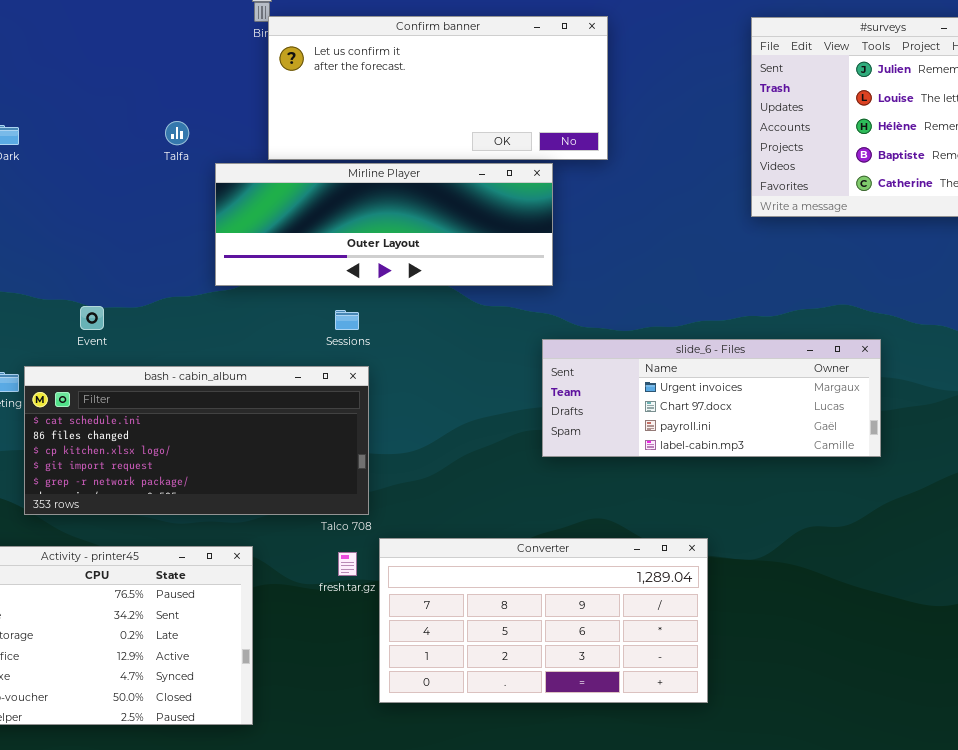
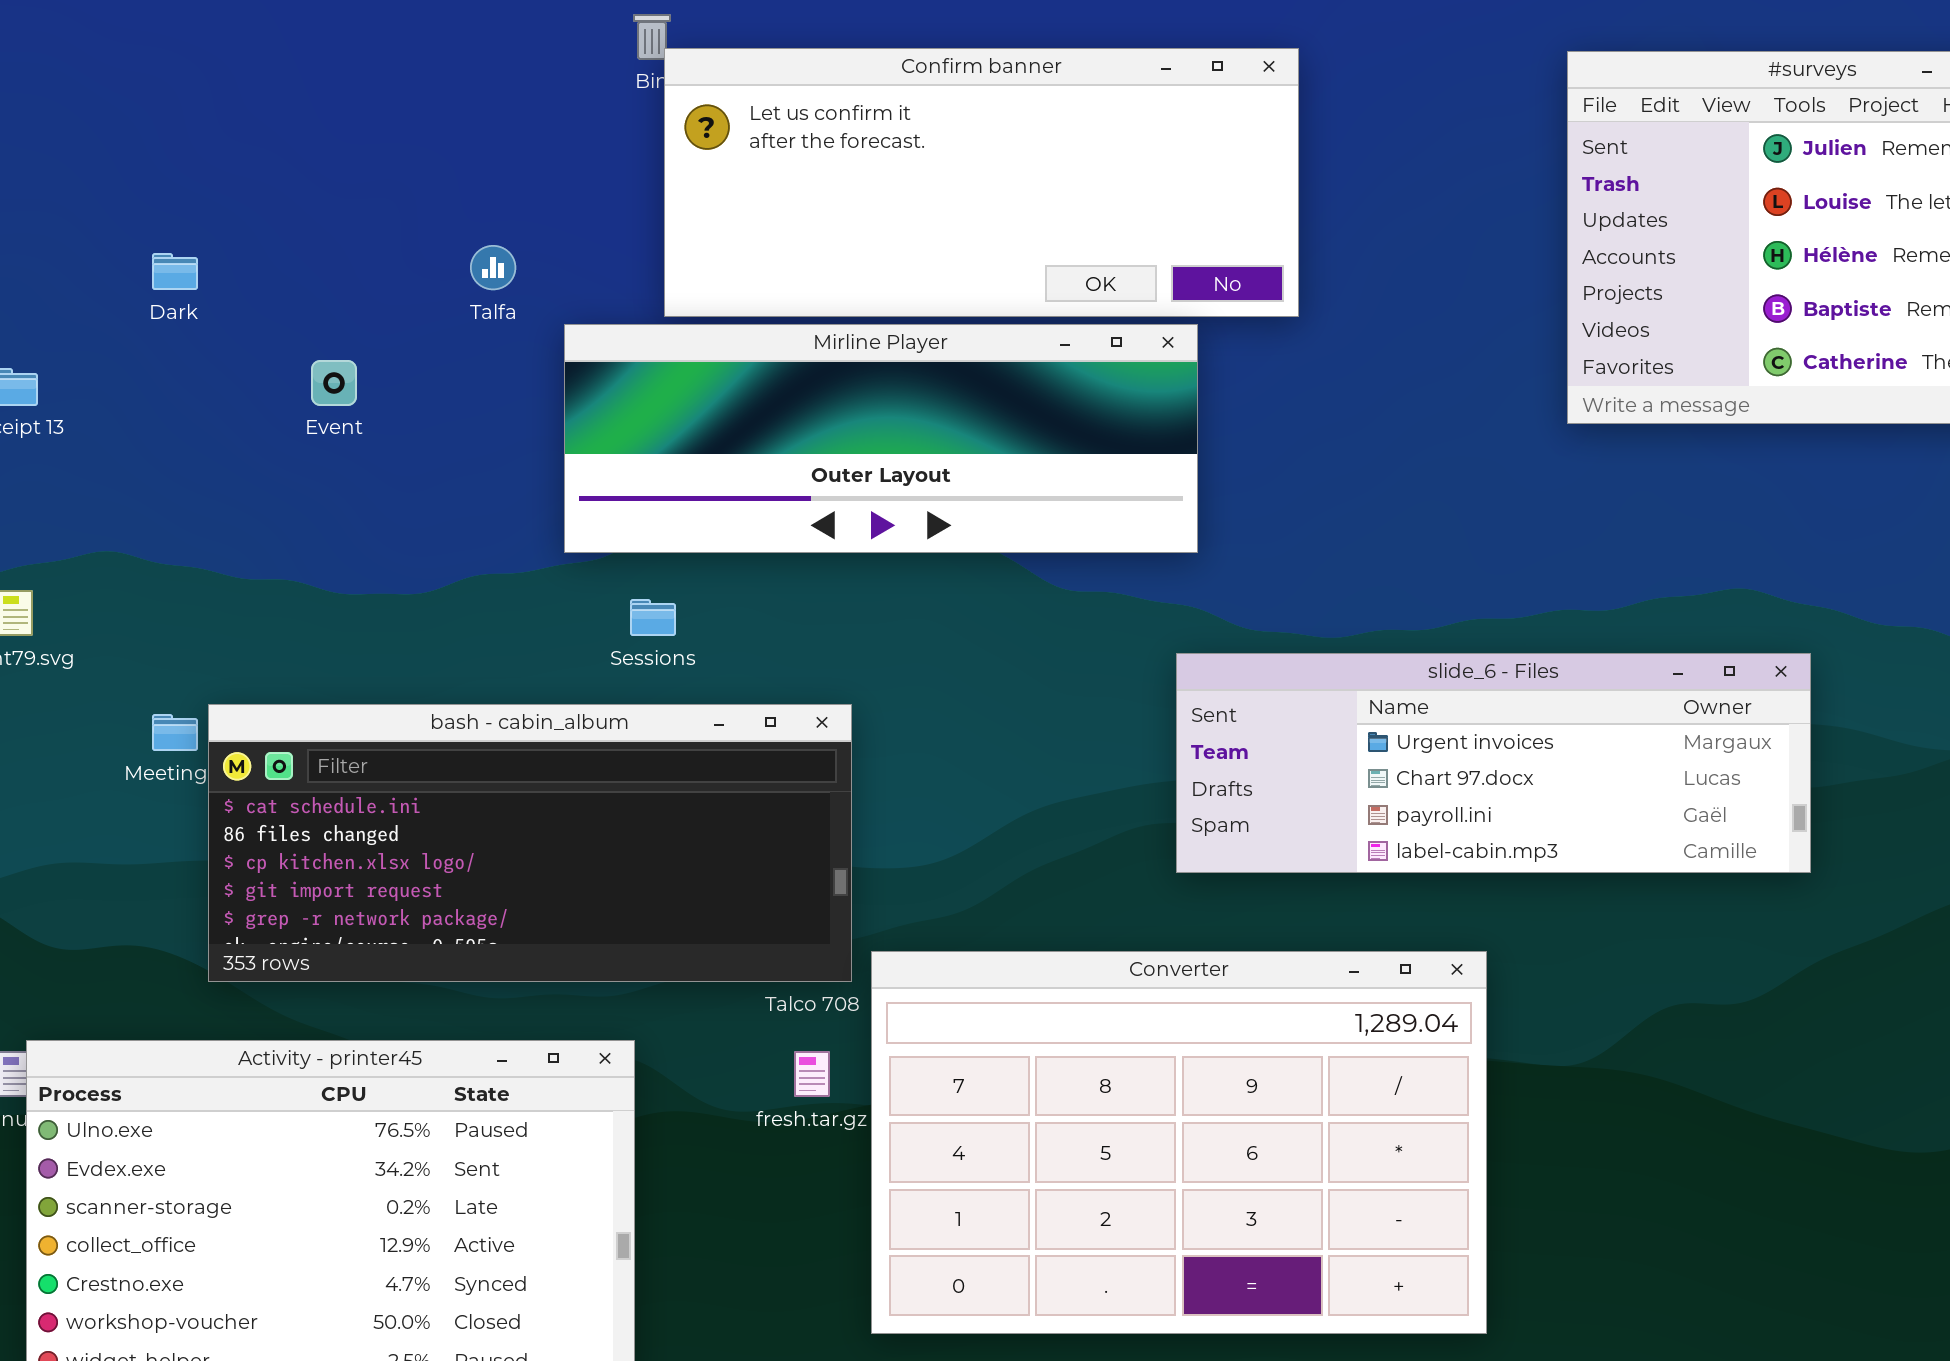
Event: [80,306,104,330] -> [311,360,357,406], moved
Sessions: [335,310,359,330] -> [630,599,676,636], moved
Converter: [379,538,708,703] -> [871,951,1487,1334], resized

